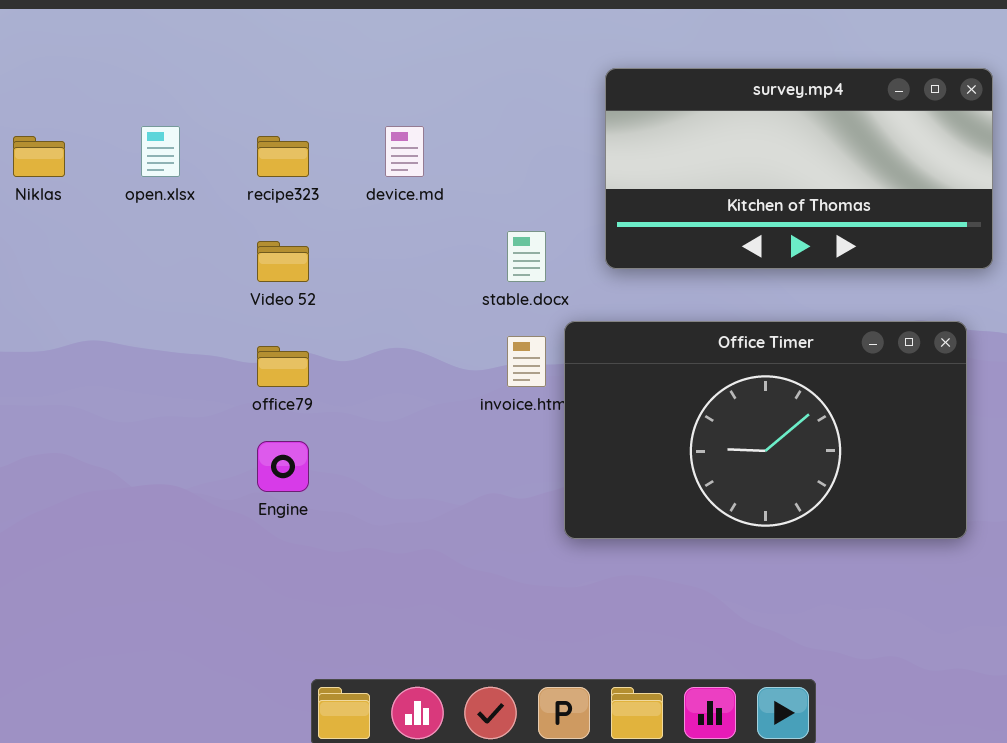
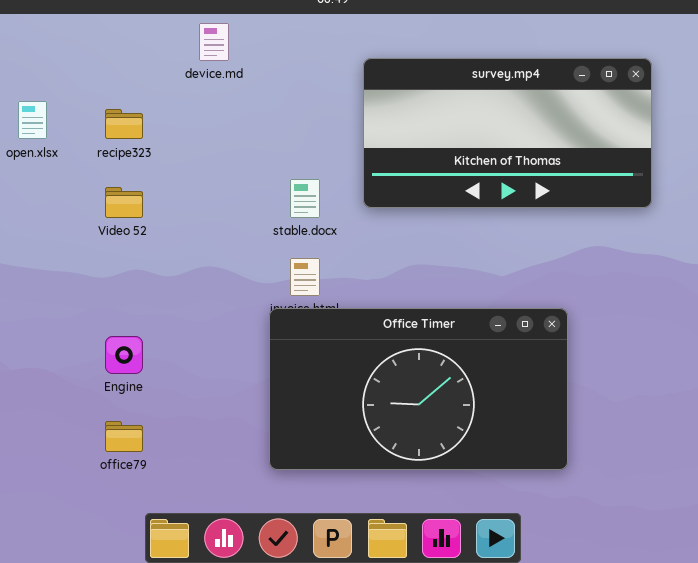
device.md: [385,126,424,177] -> [199,23,229,61], moved
Office Timer: [564,321,967,539] -> [269,308,568,470], moved
office79: [257,346,309,387] -> [105,421,143,452], moved

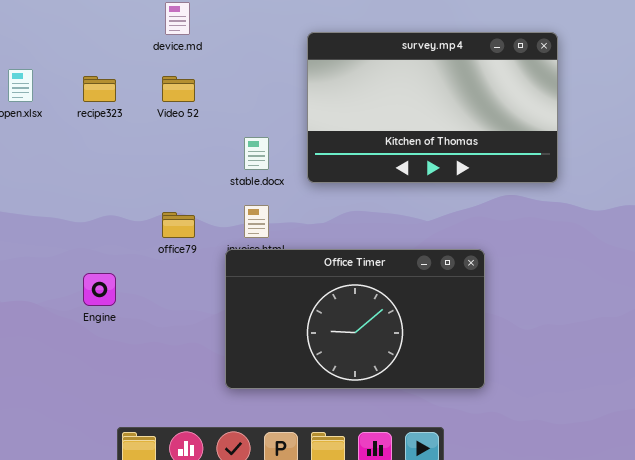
survey.mp4: [363,58,652,208] -> [307,32,558,183], resized
Video 52: [105,187,143,218] -> [162,76,195,102], moved
office79: [105,421,143,452] -> [162,212,195,238], moved

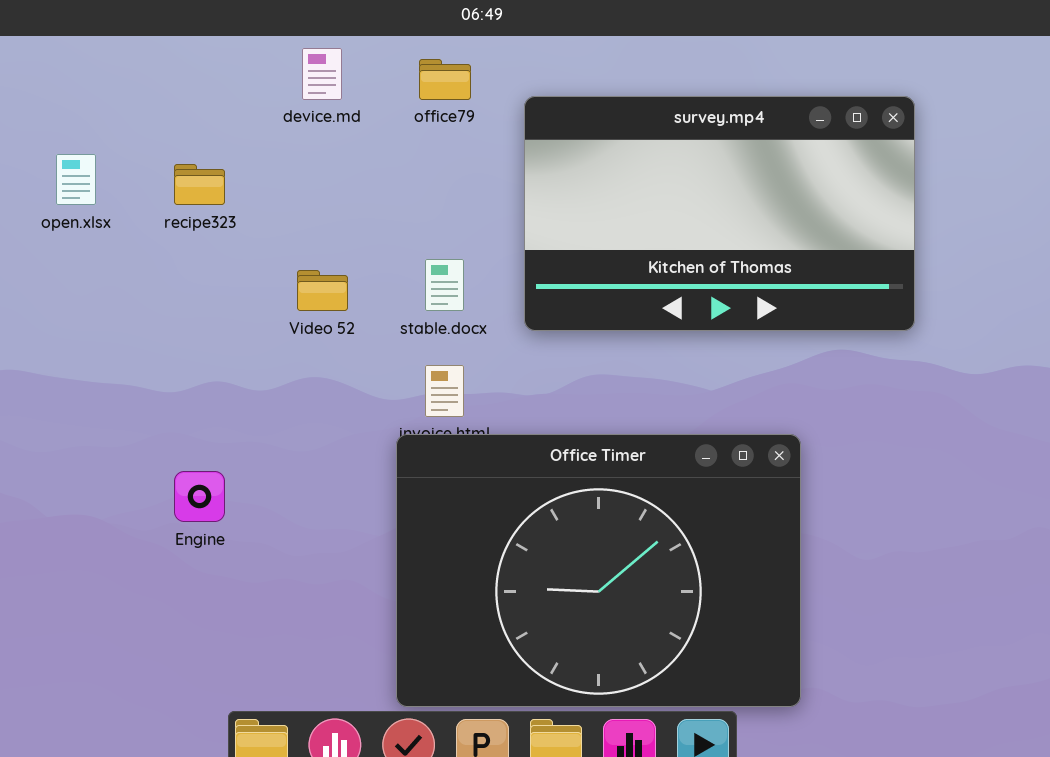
Video 52: [162,76,195,102] -> [297,270,348,311], moved
office79: [162,212,195,238] -> [419,59,471,100], moved
Office Timer: [225,249,485,389] -> [396,434,801,707], resized

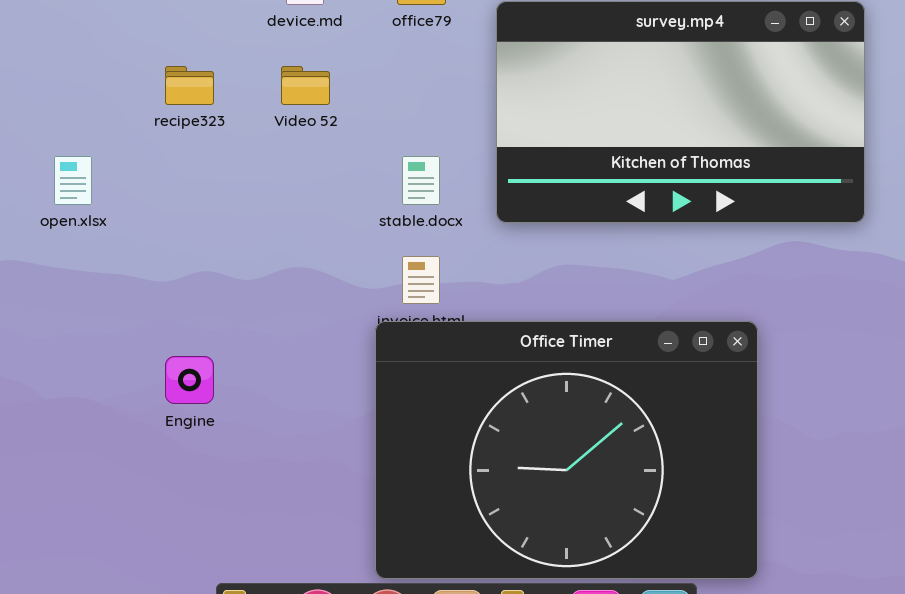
open.xlsx: [56,154,96,205] -> [54,156,92,205], moved
Video 52: [297,270,348,311] -> [281,66,330,105], moved

